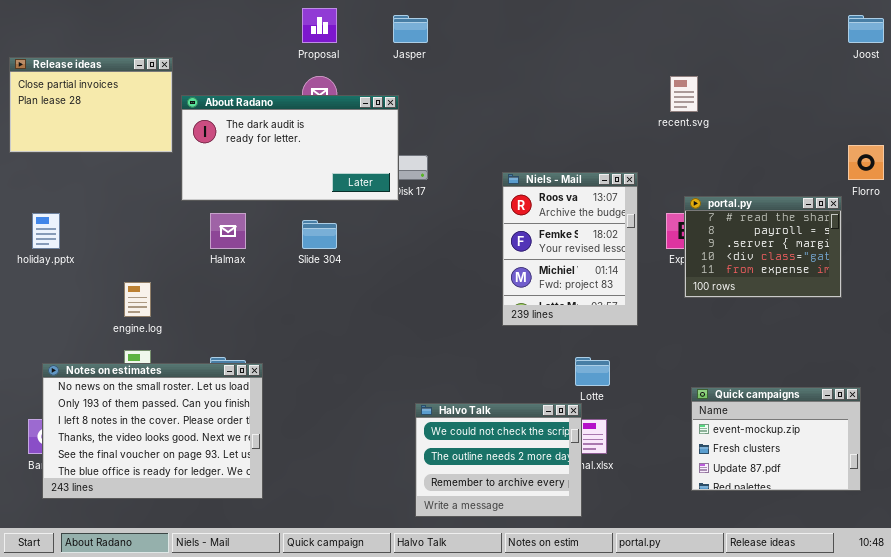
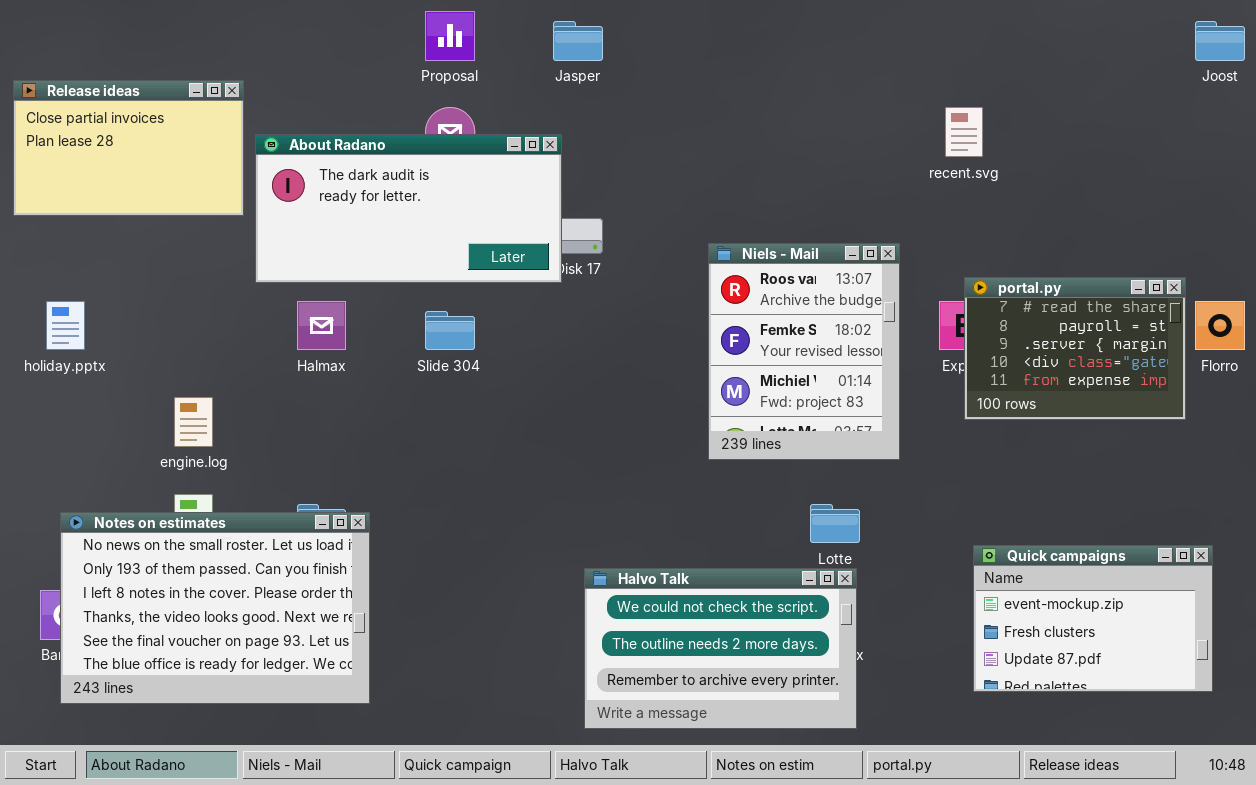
Florro: [848,145,884,180] -> [1195,301,1245,350], moved
Halvo Talk: [415,403,582,517] -> [584,568,857,729], resized

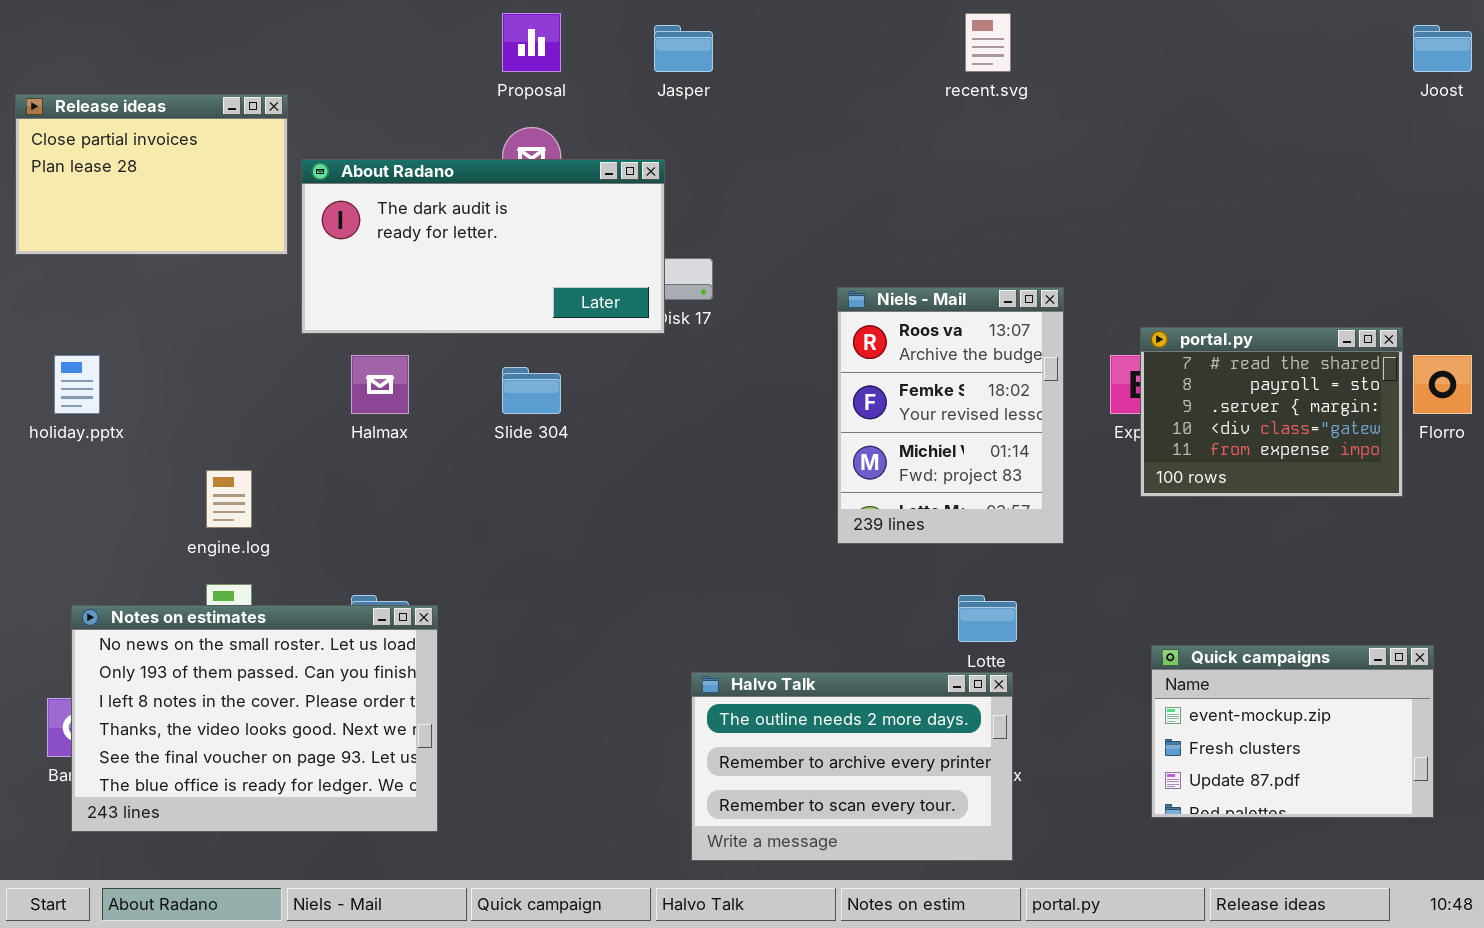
recent.svg: [945,107,983,157] -> [965,13,1011,72], moved
Halvo Talk: [584,568,857,729] -> [691,672,1013,861], scrolled down 1 row

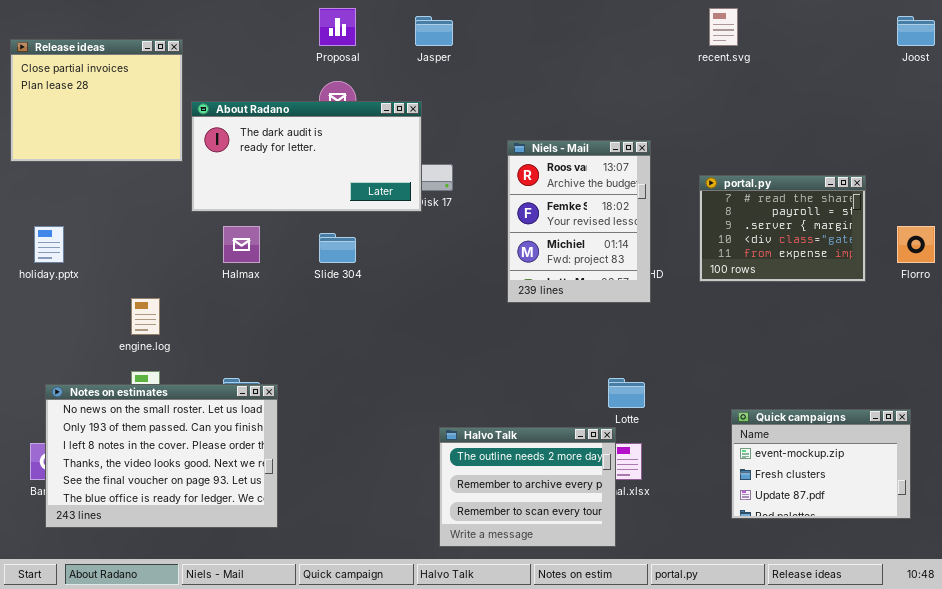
recent.svg: [965,13,1011,72] -> [709,8,738,46], moved
Release ideas: [15,94,288,255] -> [10,39,183,162], resized
Niels - Mail: [837,287,1064,544] -> [507,140,651,303], moved
portal.py: [1140,327,1403,497] -> [699,175,866,282], moved
Halvo Talk: [691,672,1013,861] -> [439,427,616,547], resized

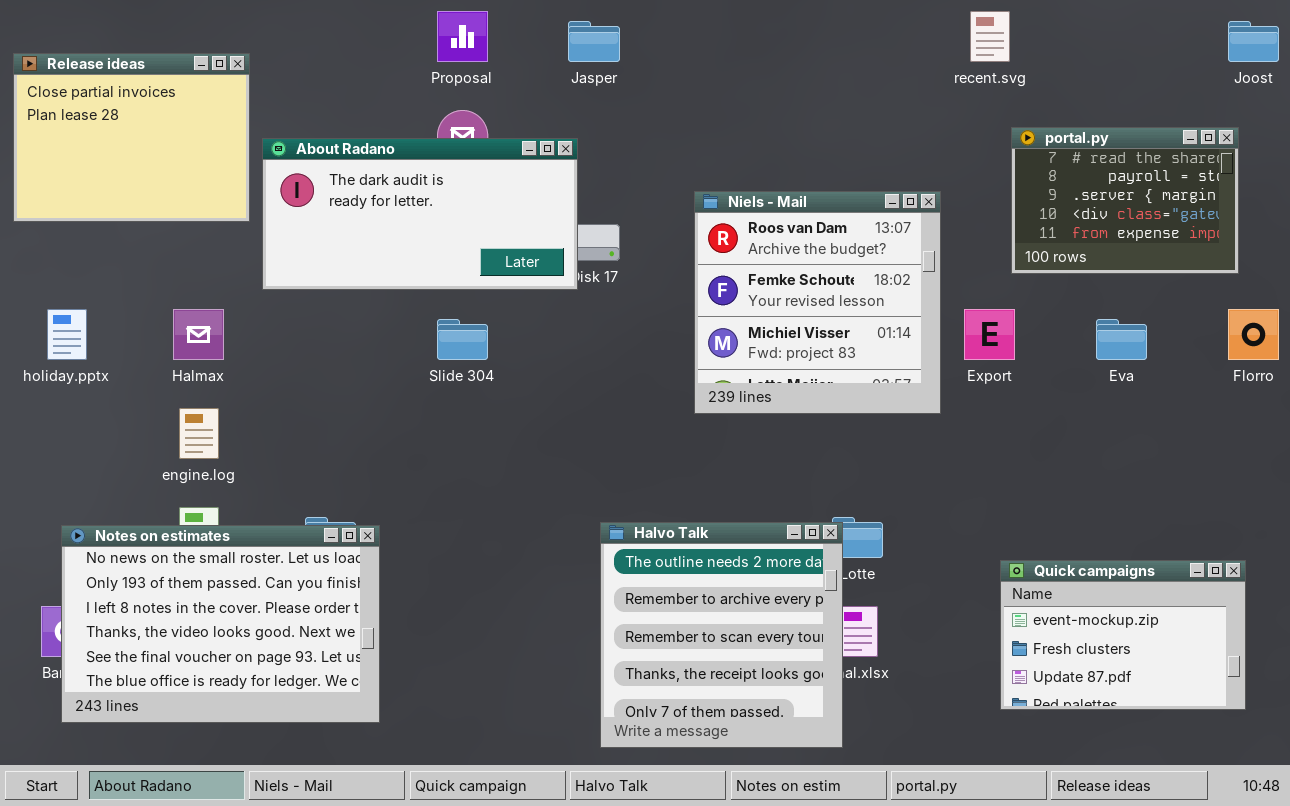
Niels - Mail: [507,140,651,303] -> [694,191,941,414], resized
portal.py: [699,175,866,282] -> [1011,127,1239,274], moved
Halmax: [223,226,260,263] -> [173,309,224,360], moved
Halvo Talk: [439,427,616,547] -> [600,522,843,748], resized

